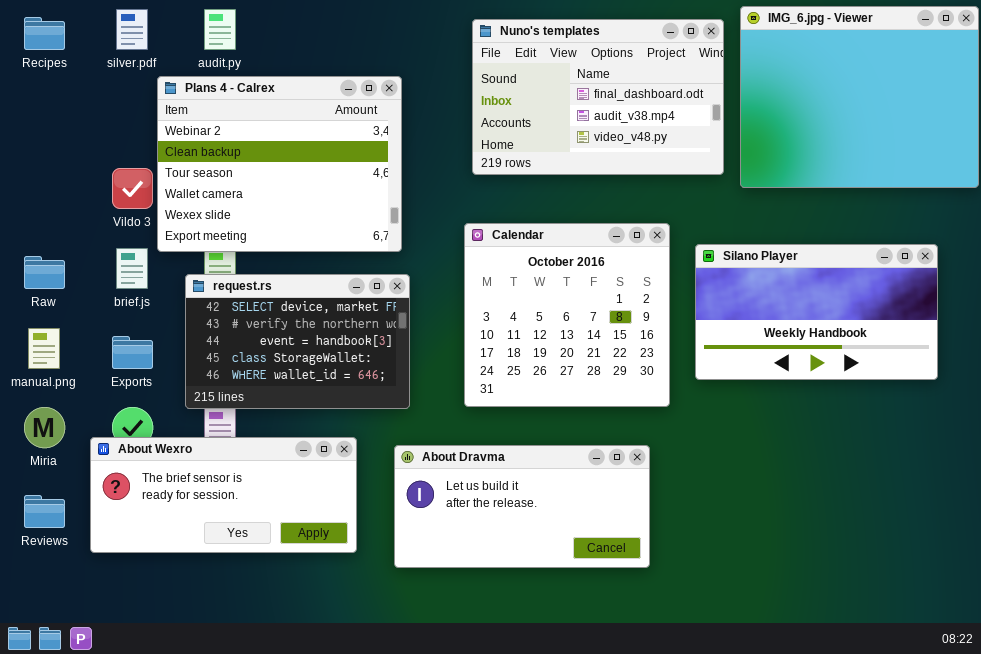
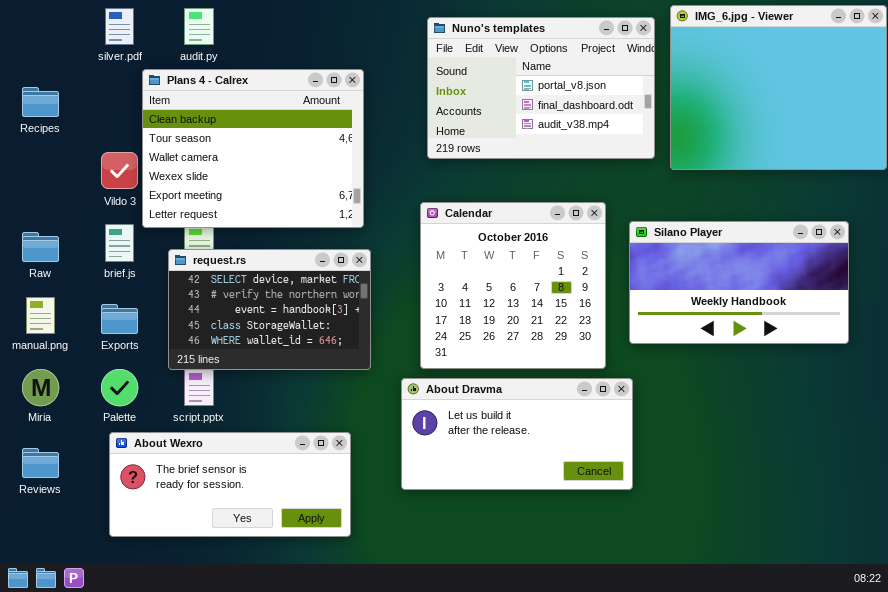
Recipes: [24,17,65,50] -> [22,87,59,117], moved
Nuno's templates: [472,19,724,175] -> [427,17,655,159], scrolled up 1 row
Plans 4 - Calrex: [157,76,402,252] -> [142,69,364,228], scrolled down 1 row
About Wexro: [90,437,357,553] -> [109,432,351,537], moved
About Dravma: [394,445,650,568] -> [401,378,633,490], moved

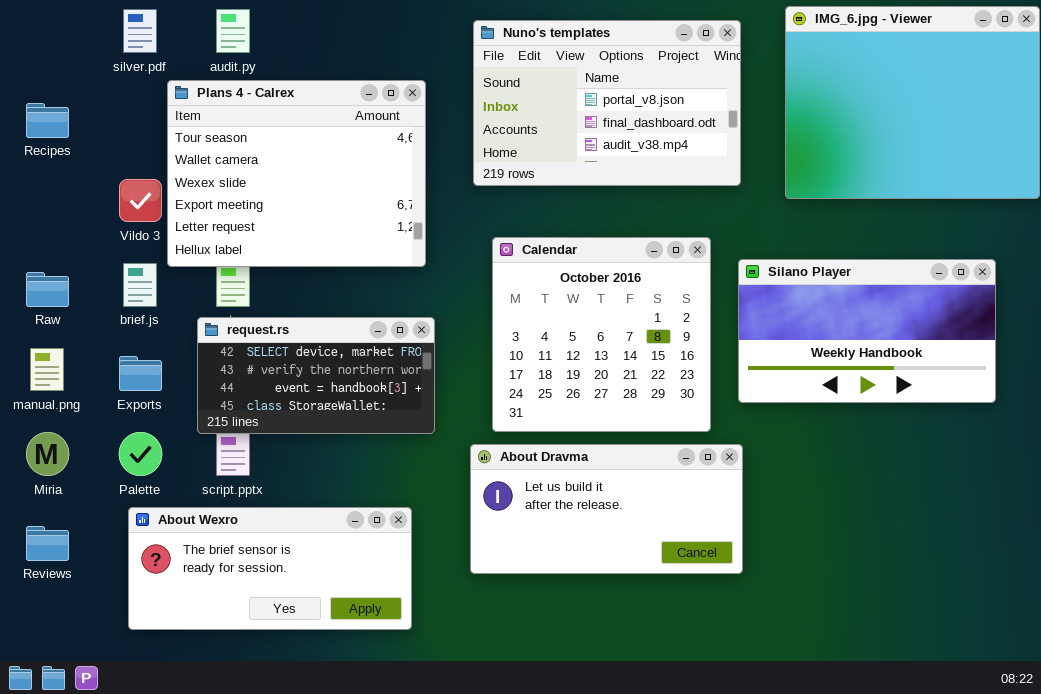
Nuno's templates: [427,17,655,159] -> [473,20,741,186], moved
Plans 4 - Calrex: [142,69,364,228] -> [167,80,426,267], scrolled down 1 row
request.rs: [168,249,371,370] -> [197,317,435,434], resized

